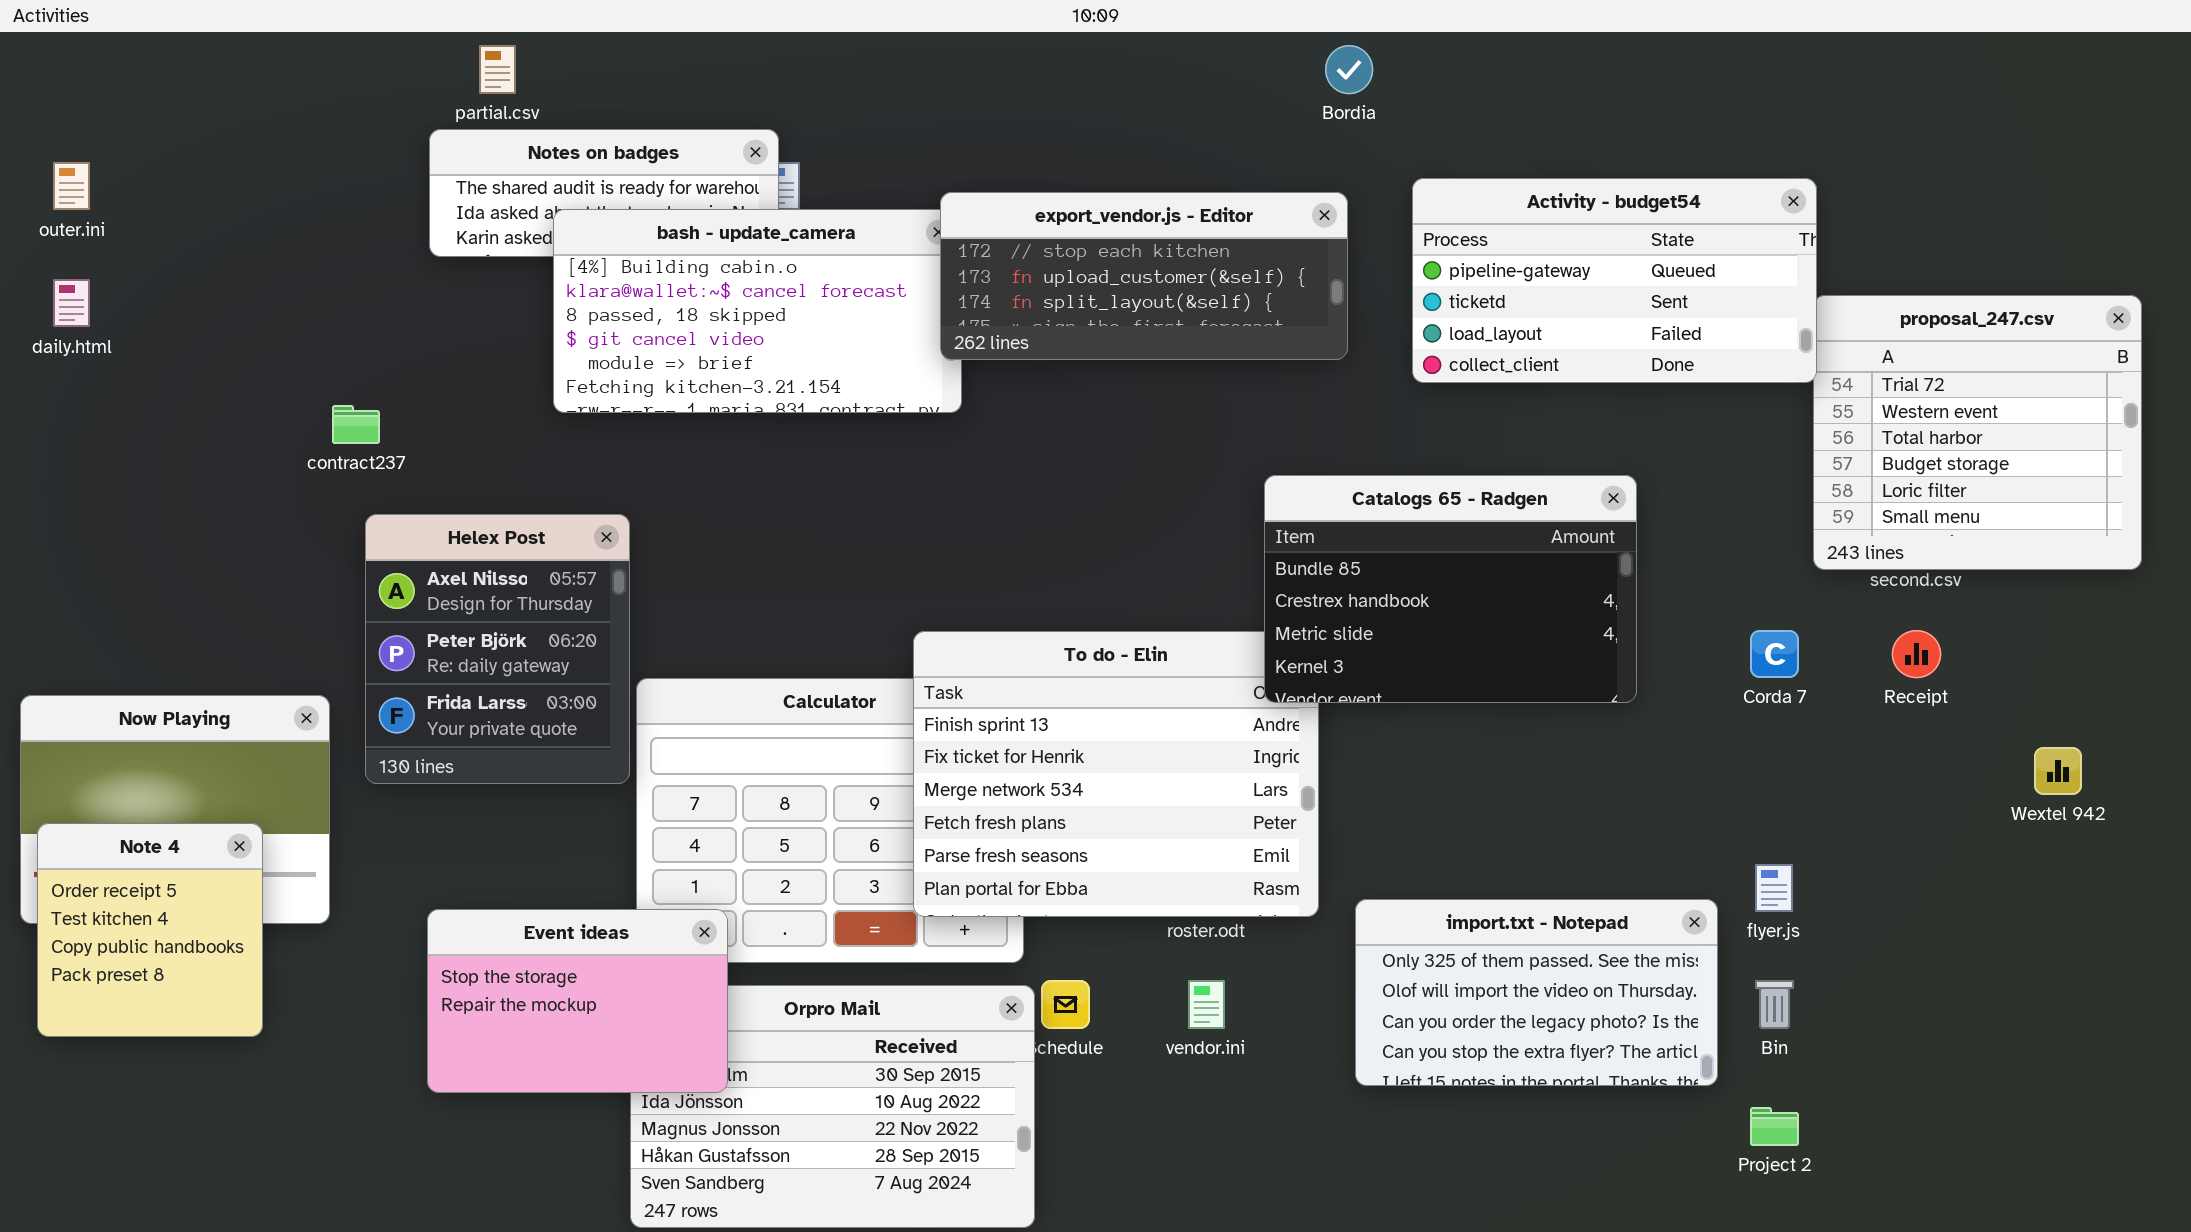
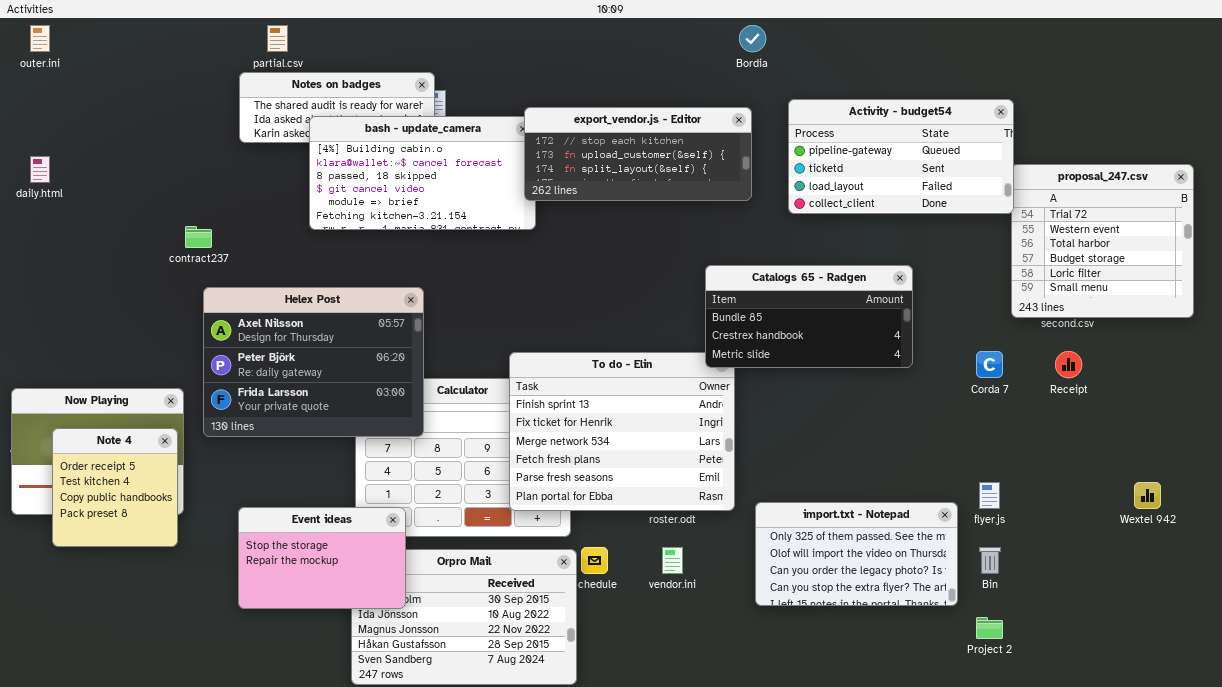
outer.ini: [53,162,90,210] -> [30,25,50,52], moved
Catalogs 65 - Radgen: [1264,475,1637,703] -> [705,265,913,368], resized
Helex Post: [365,514,630,784] -> [203,287,424,437], resized
Wextel 942: [2034,747,2082,795] -> [1134,482,1161,509], moved
Note 4: [37,823,263,1037] -> [52,428,178,547], moved

